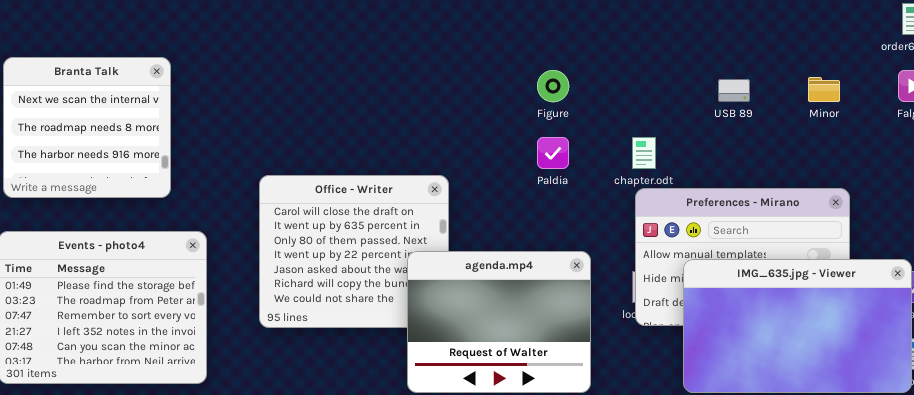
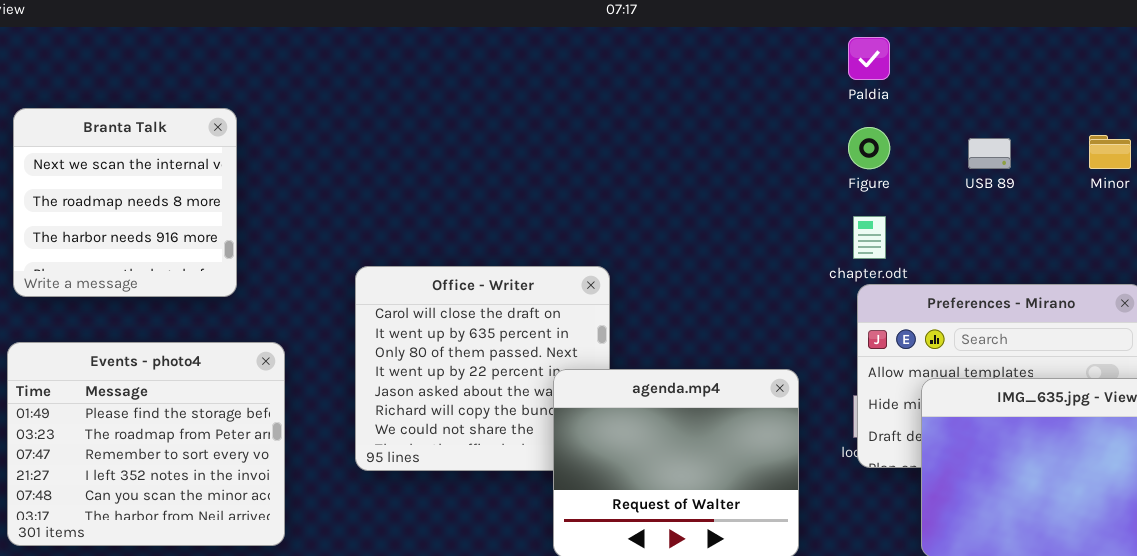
Figure: [537,70,569,102] -> [848,127,890,169], moved
Paldia: [537,137,569,169] -> [848,37,890,80], moved

